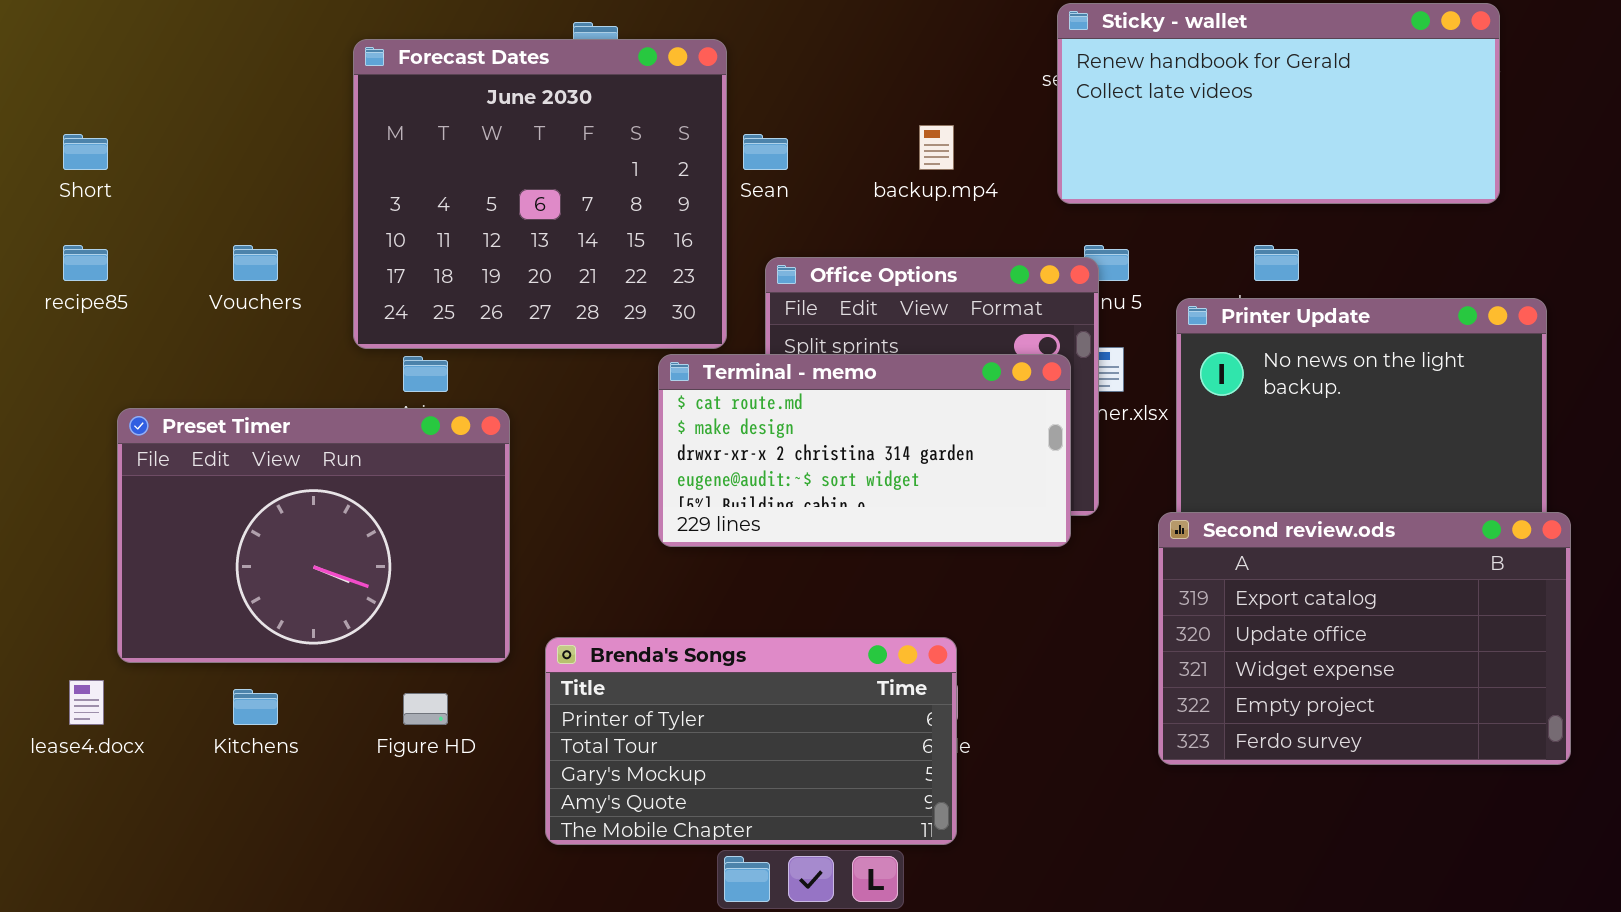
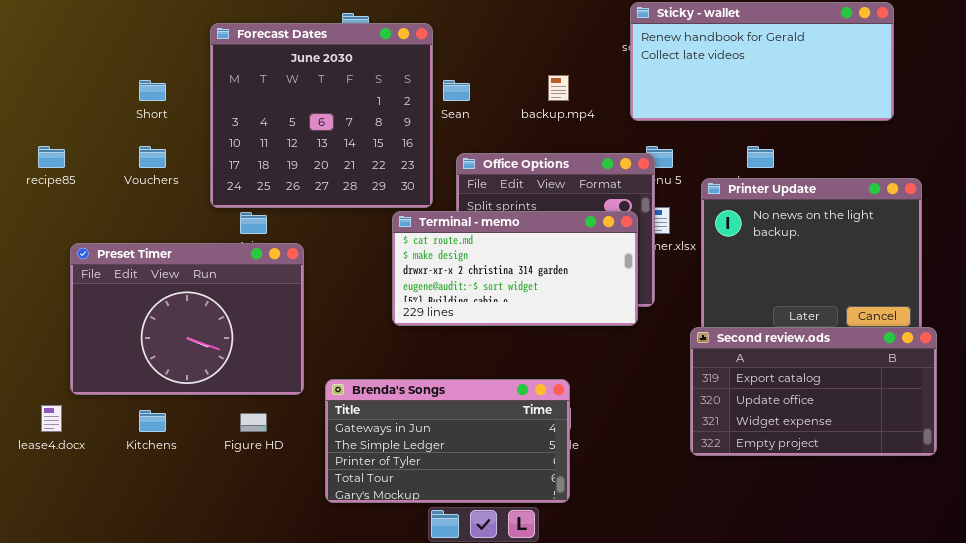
Short: [63,134,108,170] -> [139,80,166,101], moved
Second review.ods: [1158,512,1571,765] -> [690,327,937,456], resized
Brenda's Songs: [545,637,957,845] -> [325,379,570,503], scrolled up 2 rows

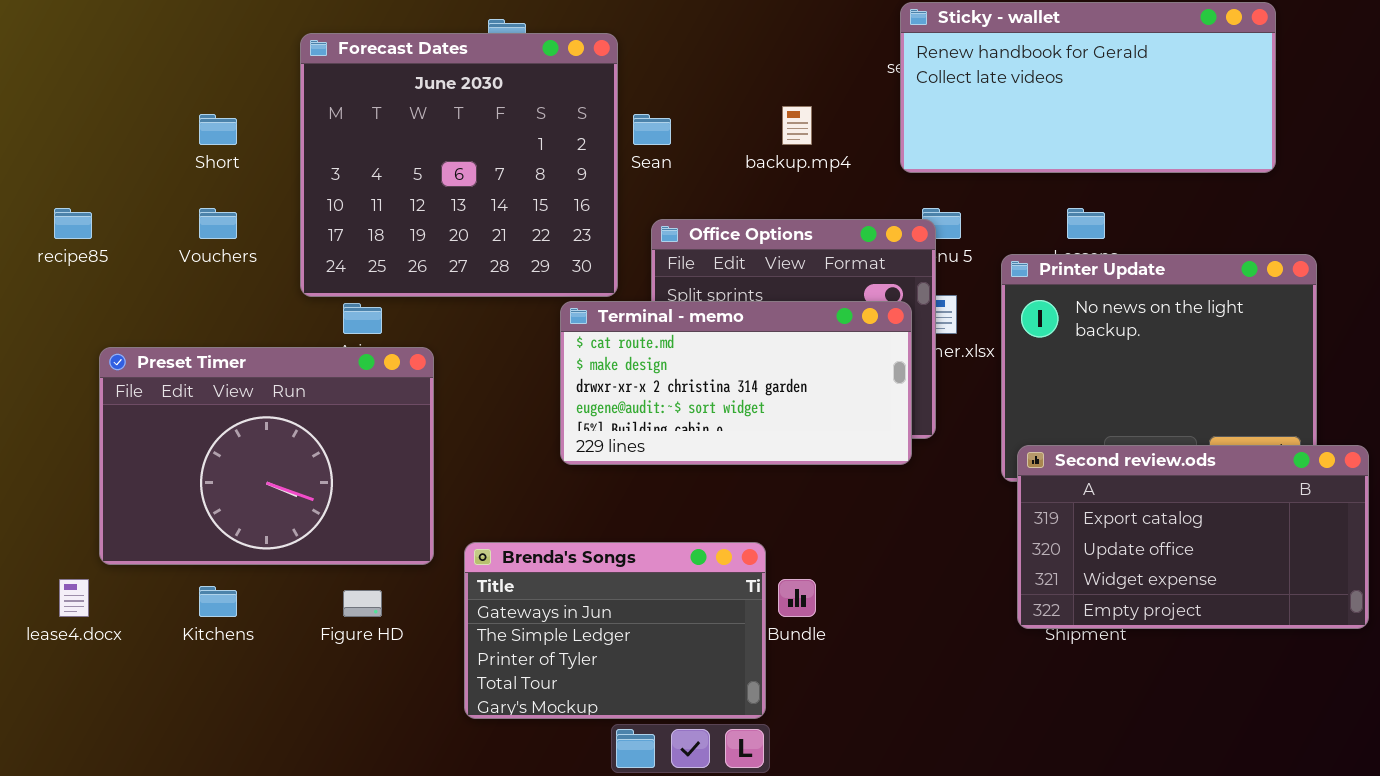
Second review.ods: [690,327,937,456] -> [1017,445,1369,629], moved
Brenda's Songs: [325,379,570,503] -> [464,542,766,719], resized

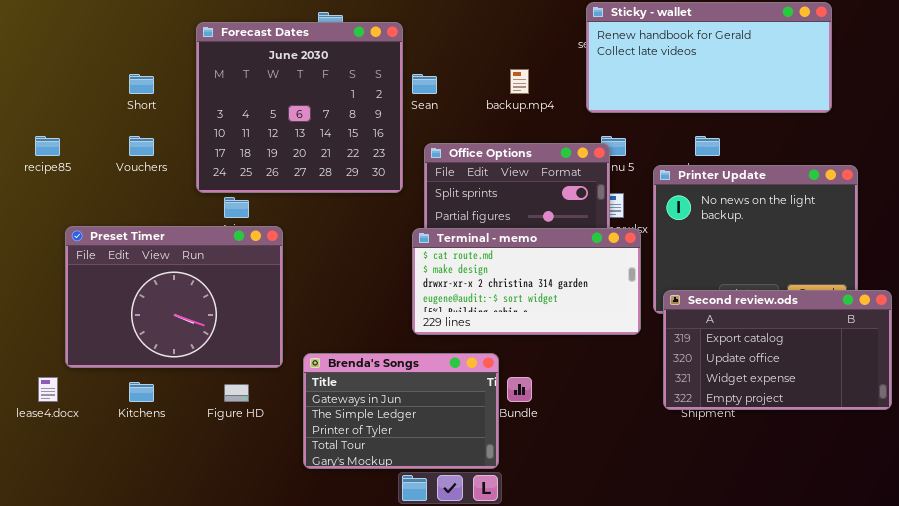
Terminal - memo: [560,301,912,465] -> [412,228,641,335], moved

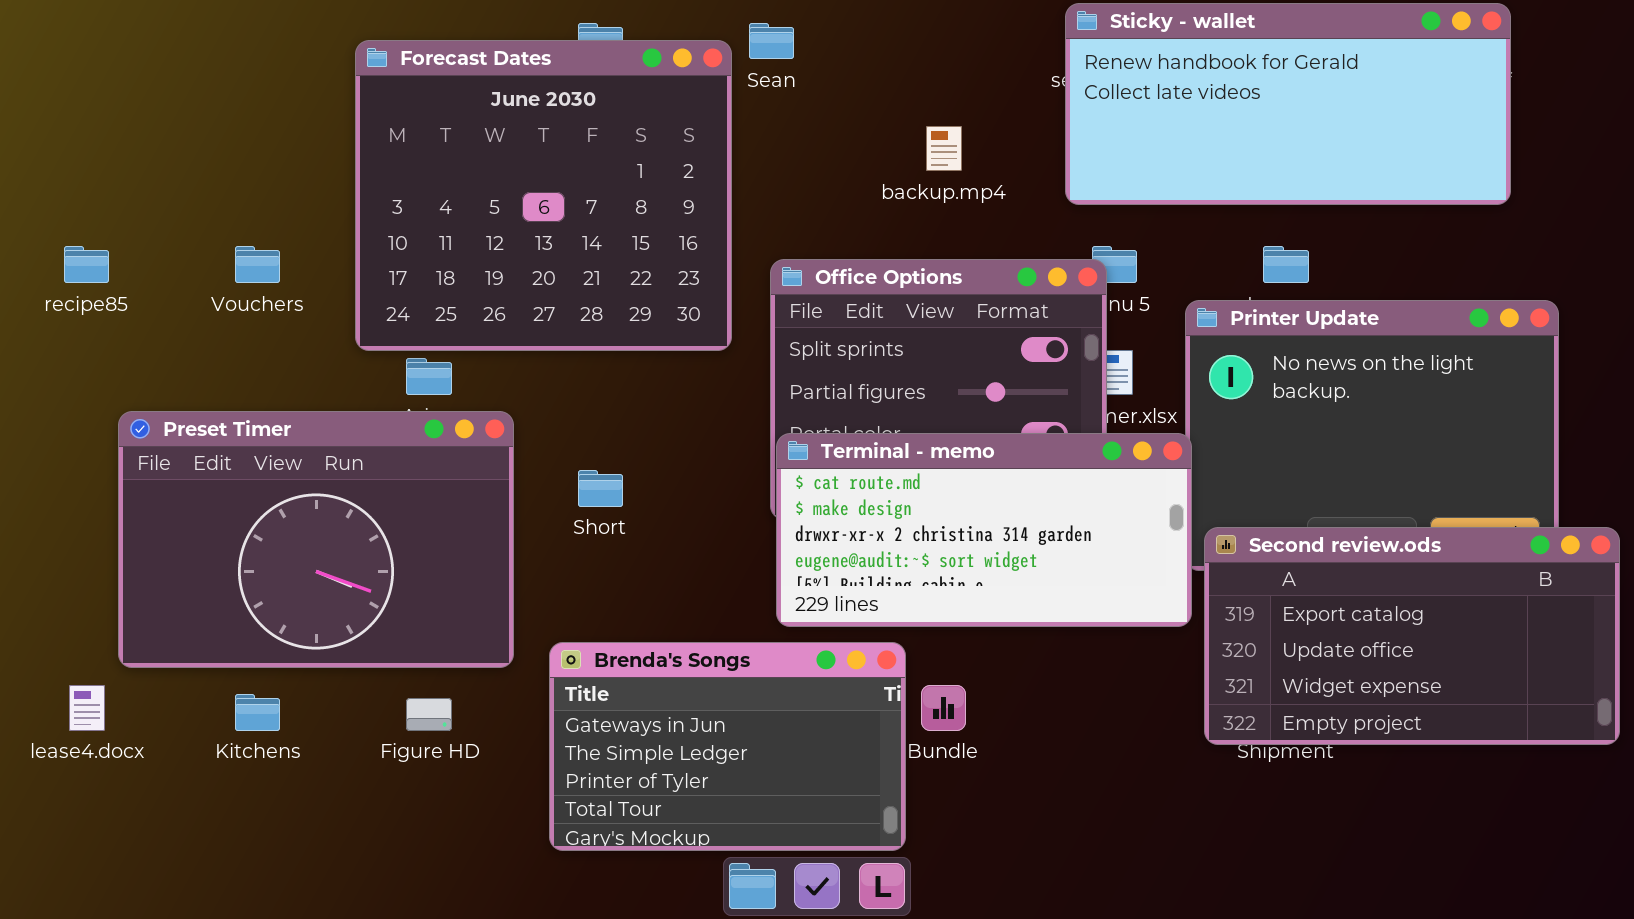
Short: [129,74,154,94] -> [578,470,623,507], moved
Sean: [412,74,437,94] -> [749,23,794,59], moved
Terminal - memo: [412,228,641,335] -> [776,433,1192,627], moved

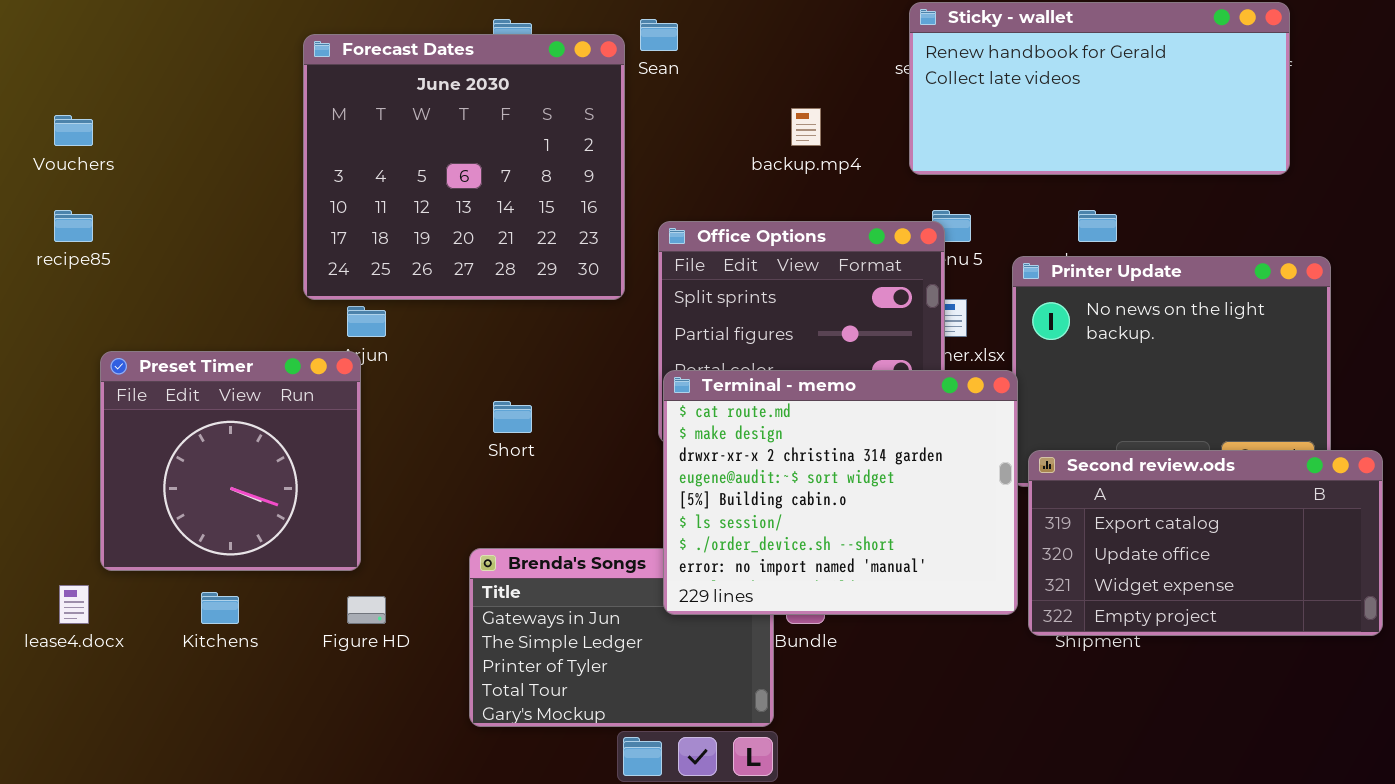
Vouchers: [235,246,280,283] -> [54,115,93,146], moved
Preset Timer: [118,411,514,668] -> [100,351,361,571], resized
Terminal - memo: [776,433,1192,627] -> [663,370,1018,615], resized

